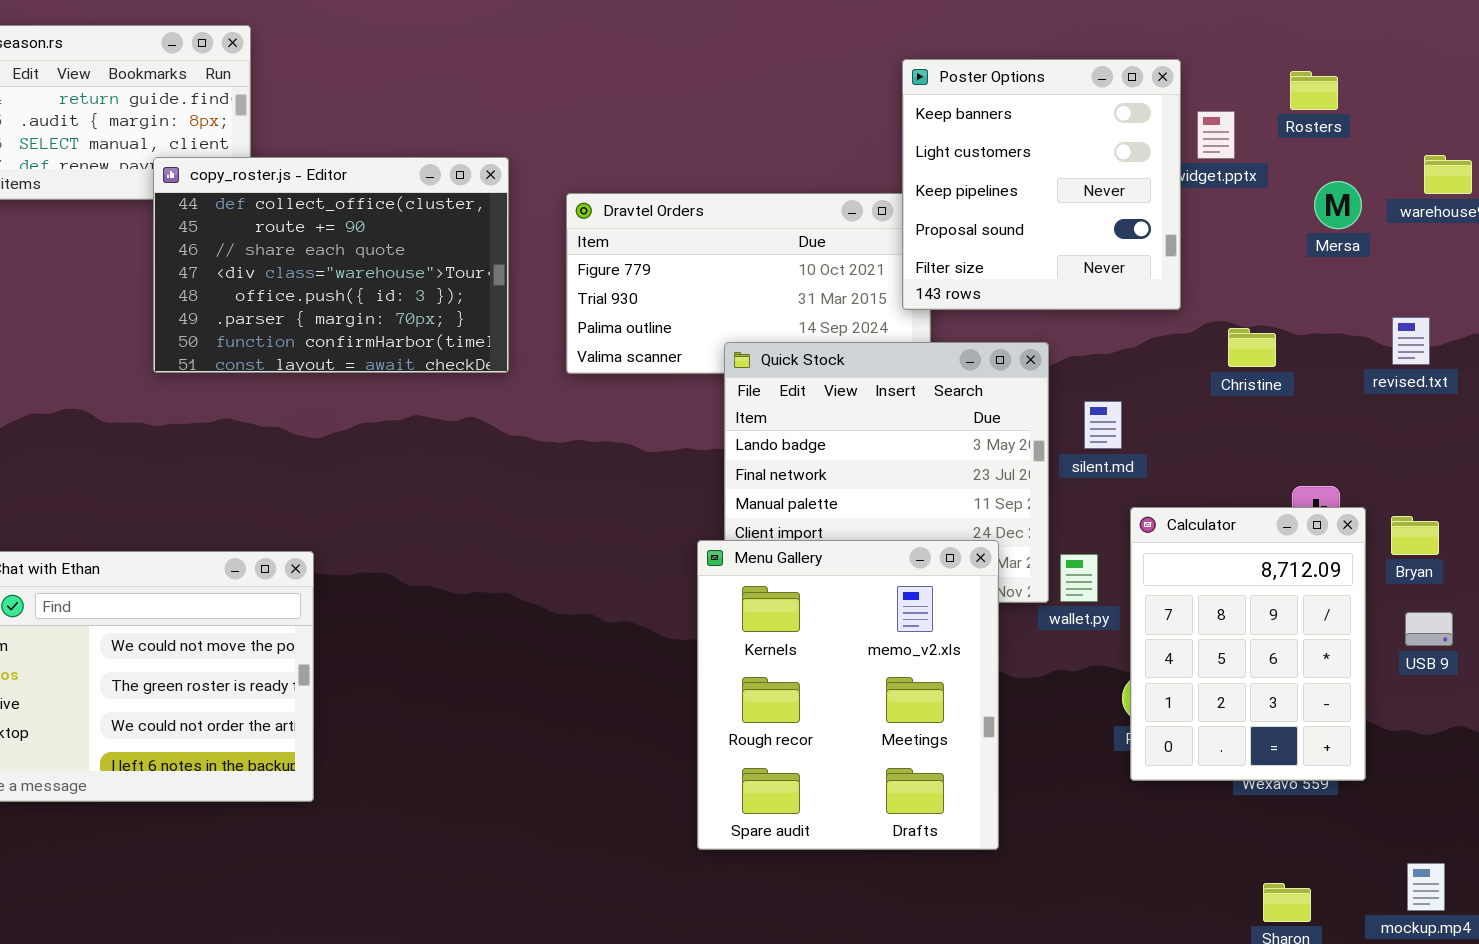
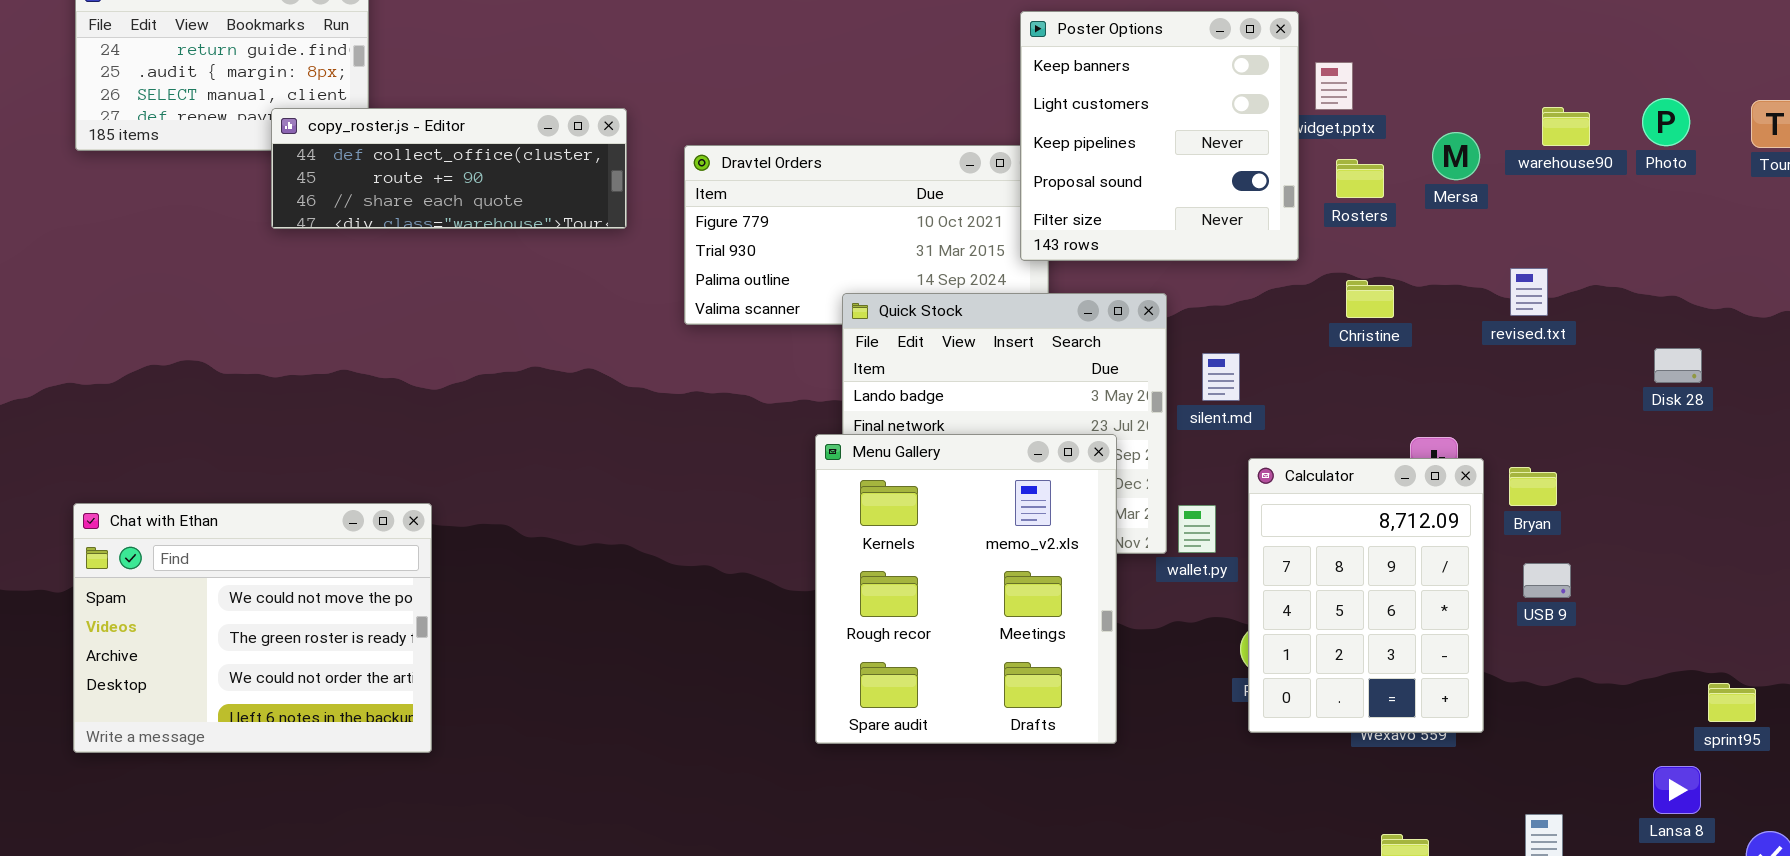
Rosters: [1290,71,1338,110] -> [1336,159,1384,198], moved
copy_roster.js - Editor: [153,157,509,373] -> [271,108,627,229], resized
Menu Gallery: [697,540,999,850] -> [815,434,1117,744], moved

